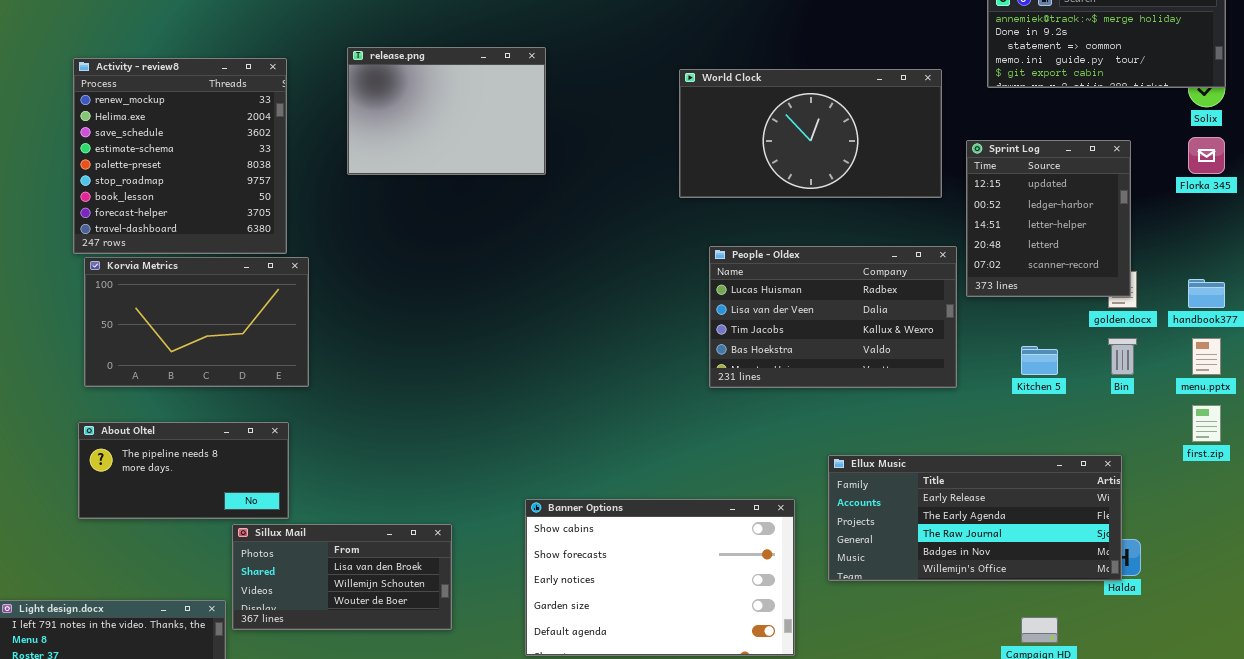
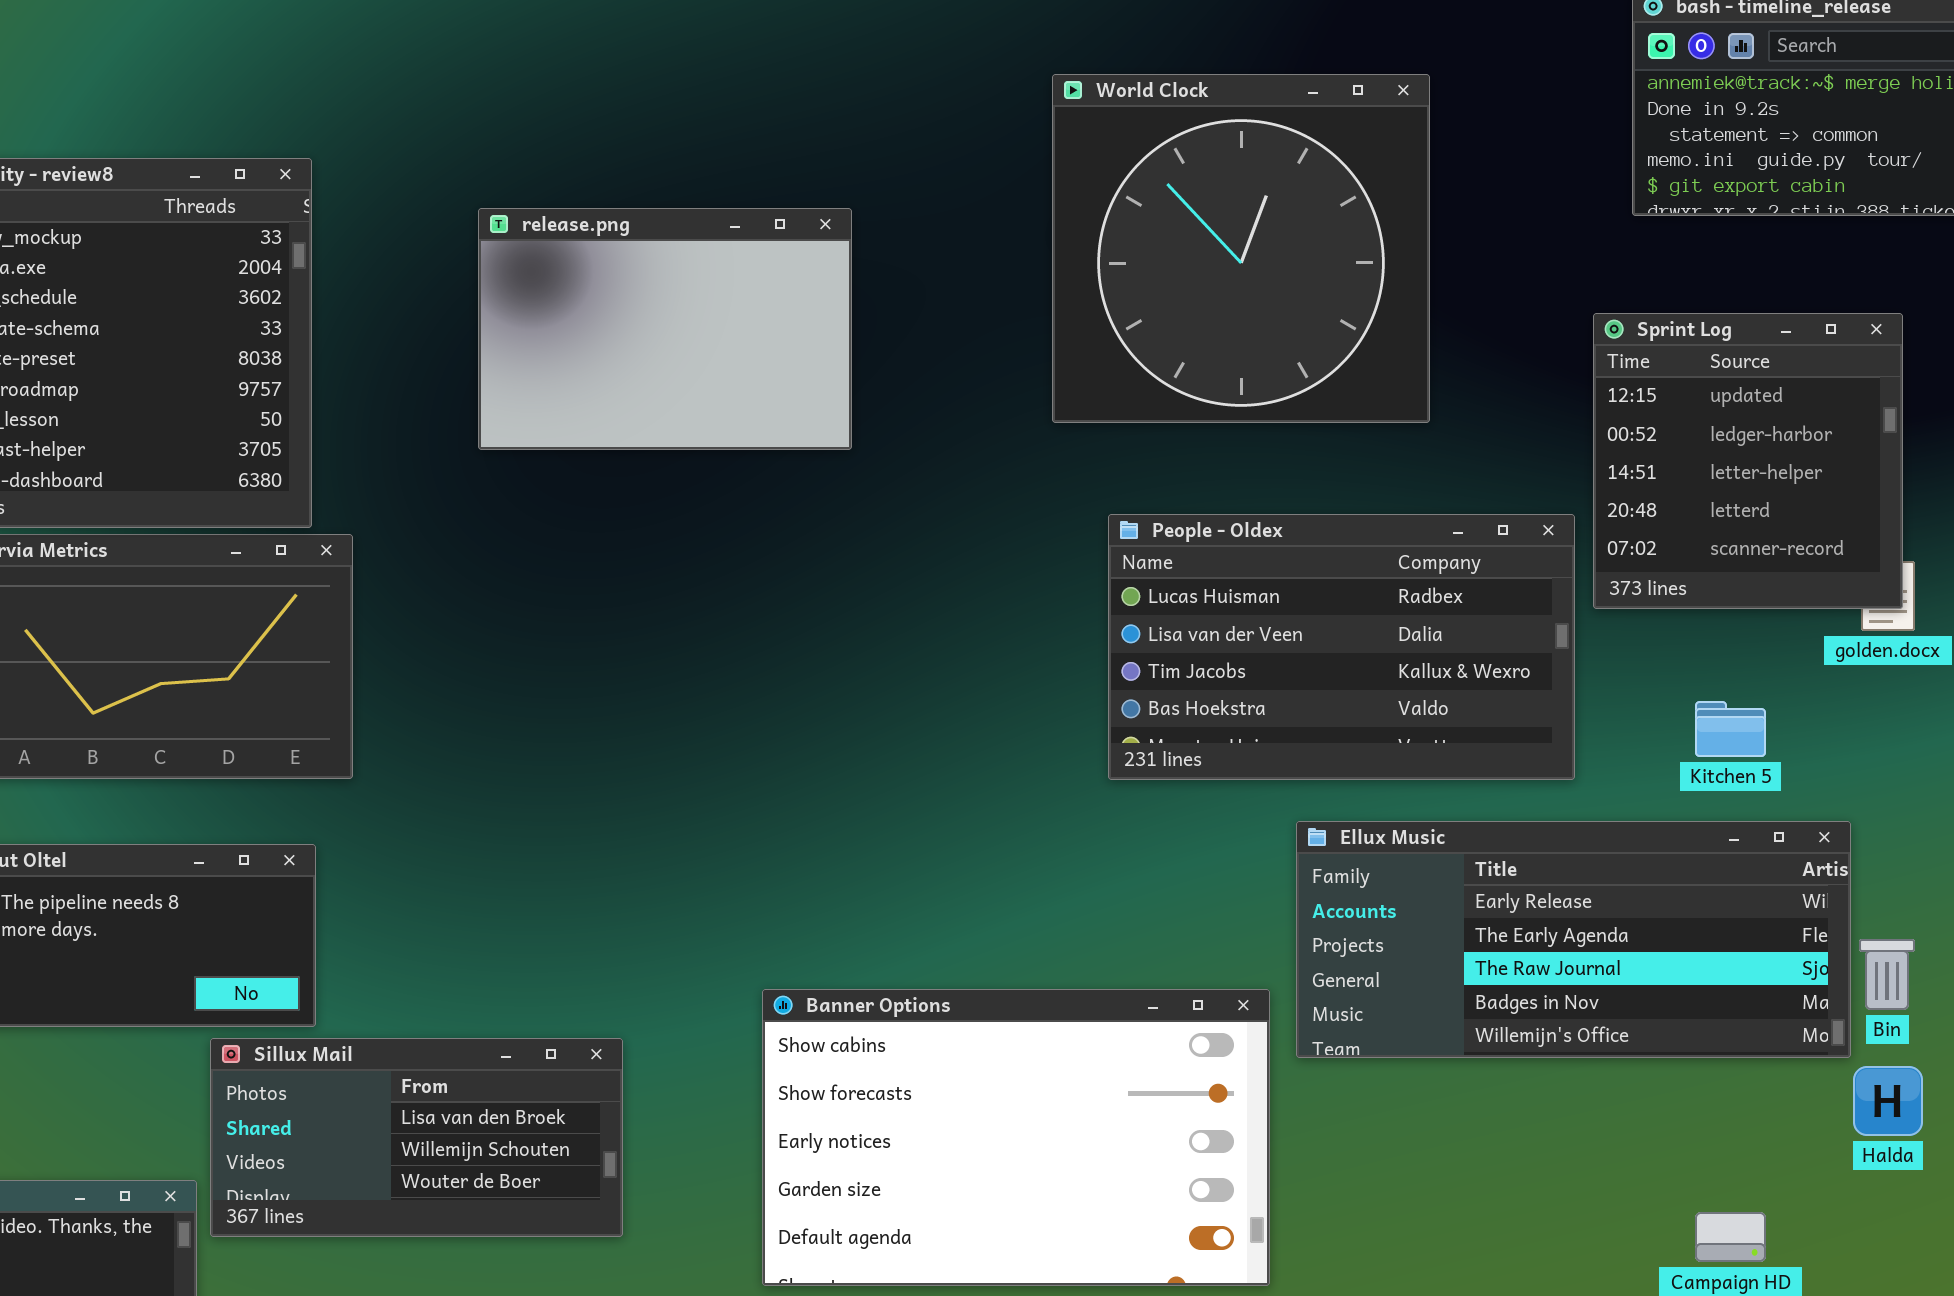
release.png: [347,47,546,175] -> [478,208,852,450], moved
World Clock: [679,69,942,198] -> [1052,74,1430,423], resized
Bin: [1108,338,1137,375] -> [1859,939,1915,1010], moved
Ellux Music: [828,455,1122,581] -> [1296,821,1851,1058], moved

